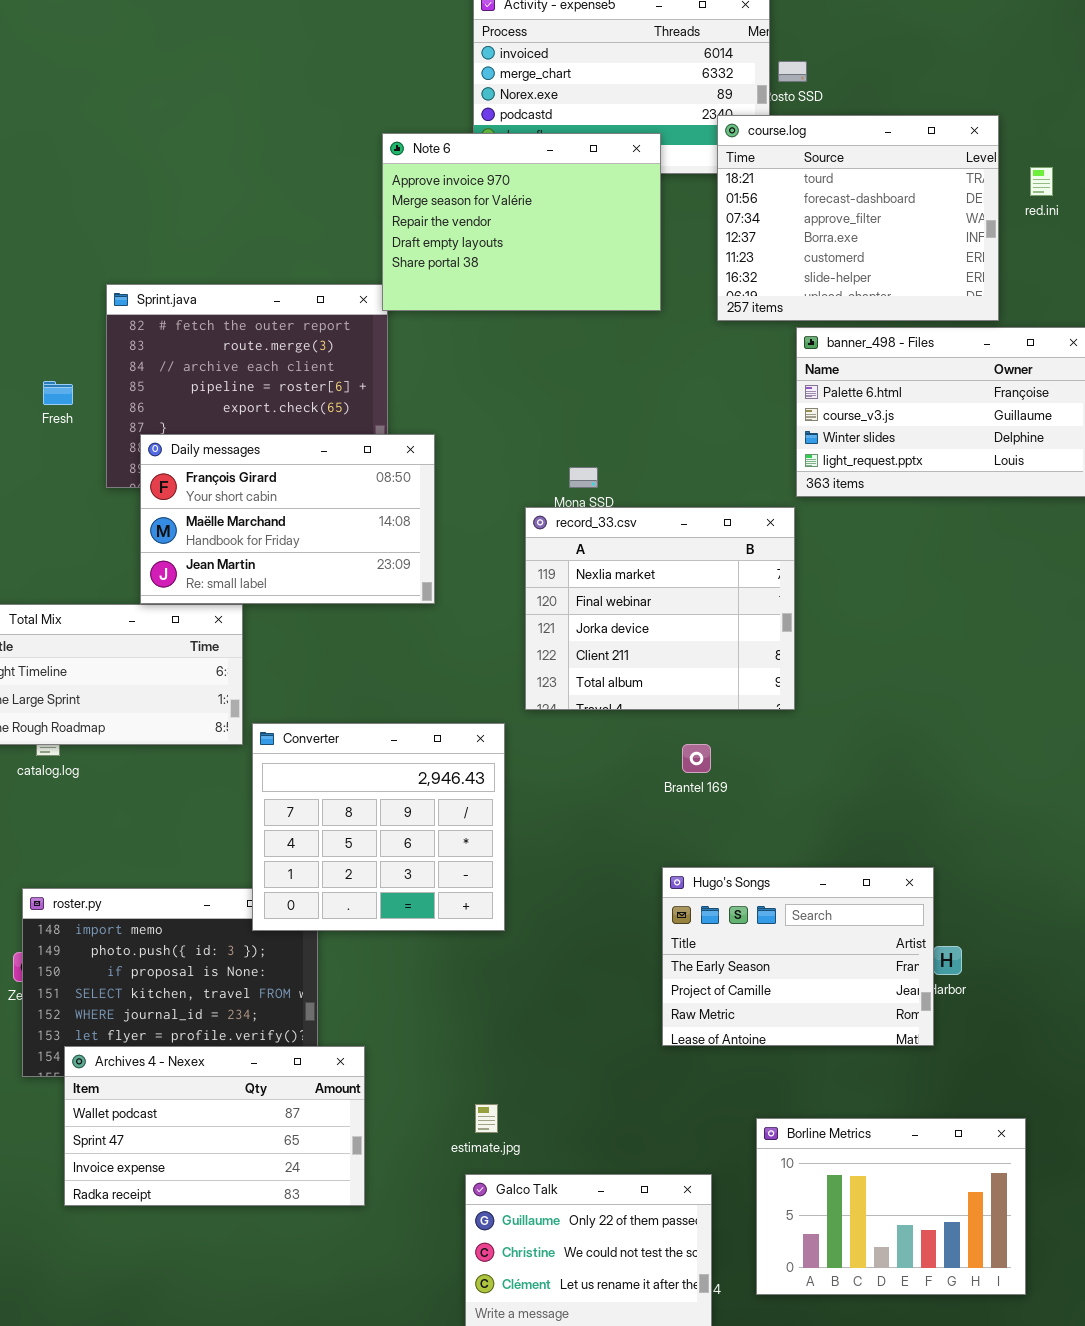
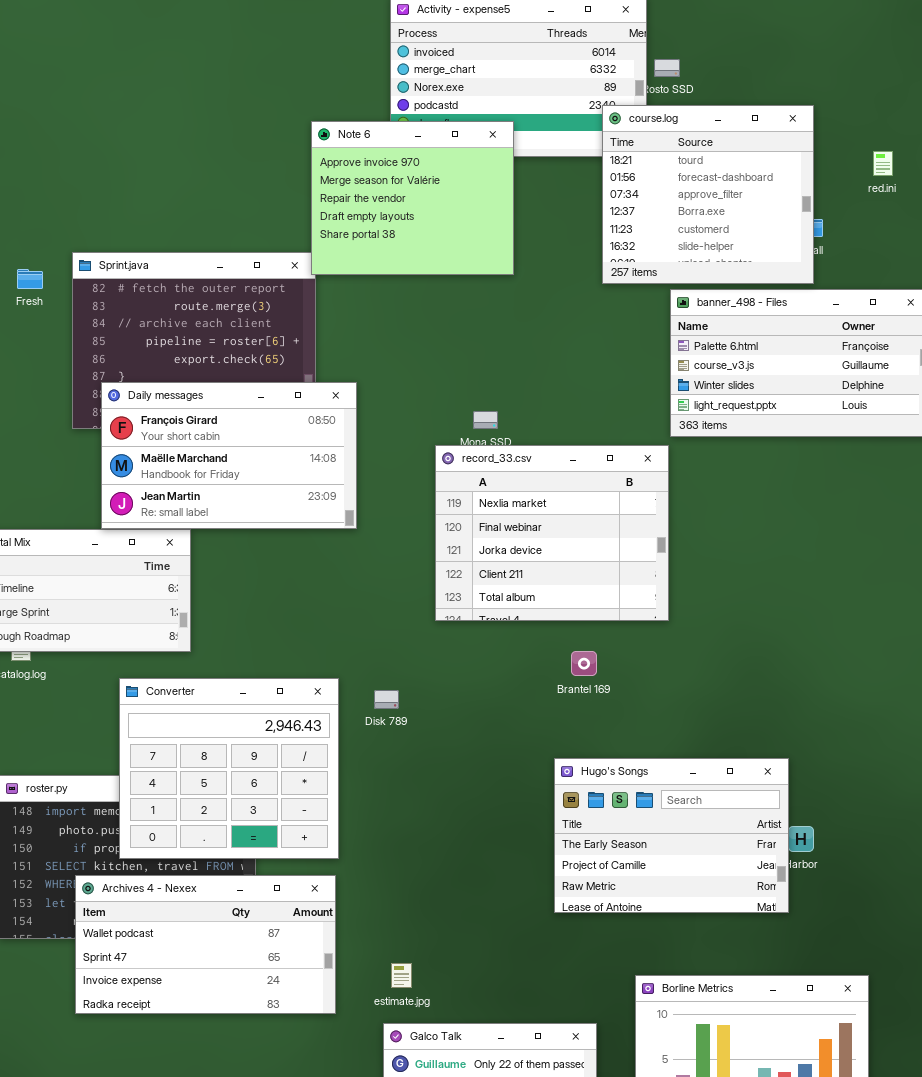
course.log: [717,115,999,321] -> [602,105,814,284], resized
Note 6: [382,133,661,311] -> [311,121,514,275], resized
Fresh: [43,381,73,405] -> [17,269,43,289], moved
Converter: [252,723,505,931] -> [119,678,339,859], moved
Archives 4 - Nexex: [64,1046,365,1206] -> [75,875,336,1014], moved

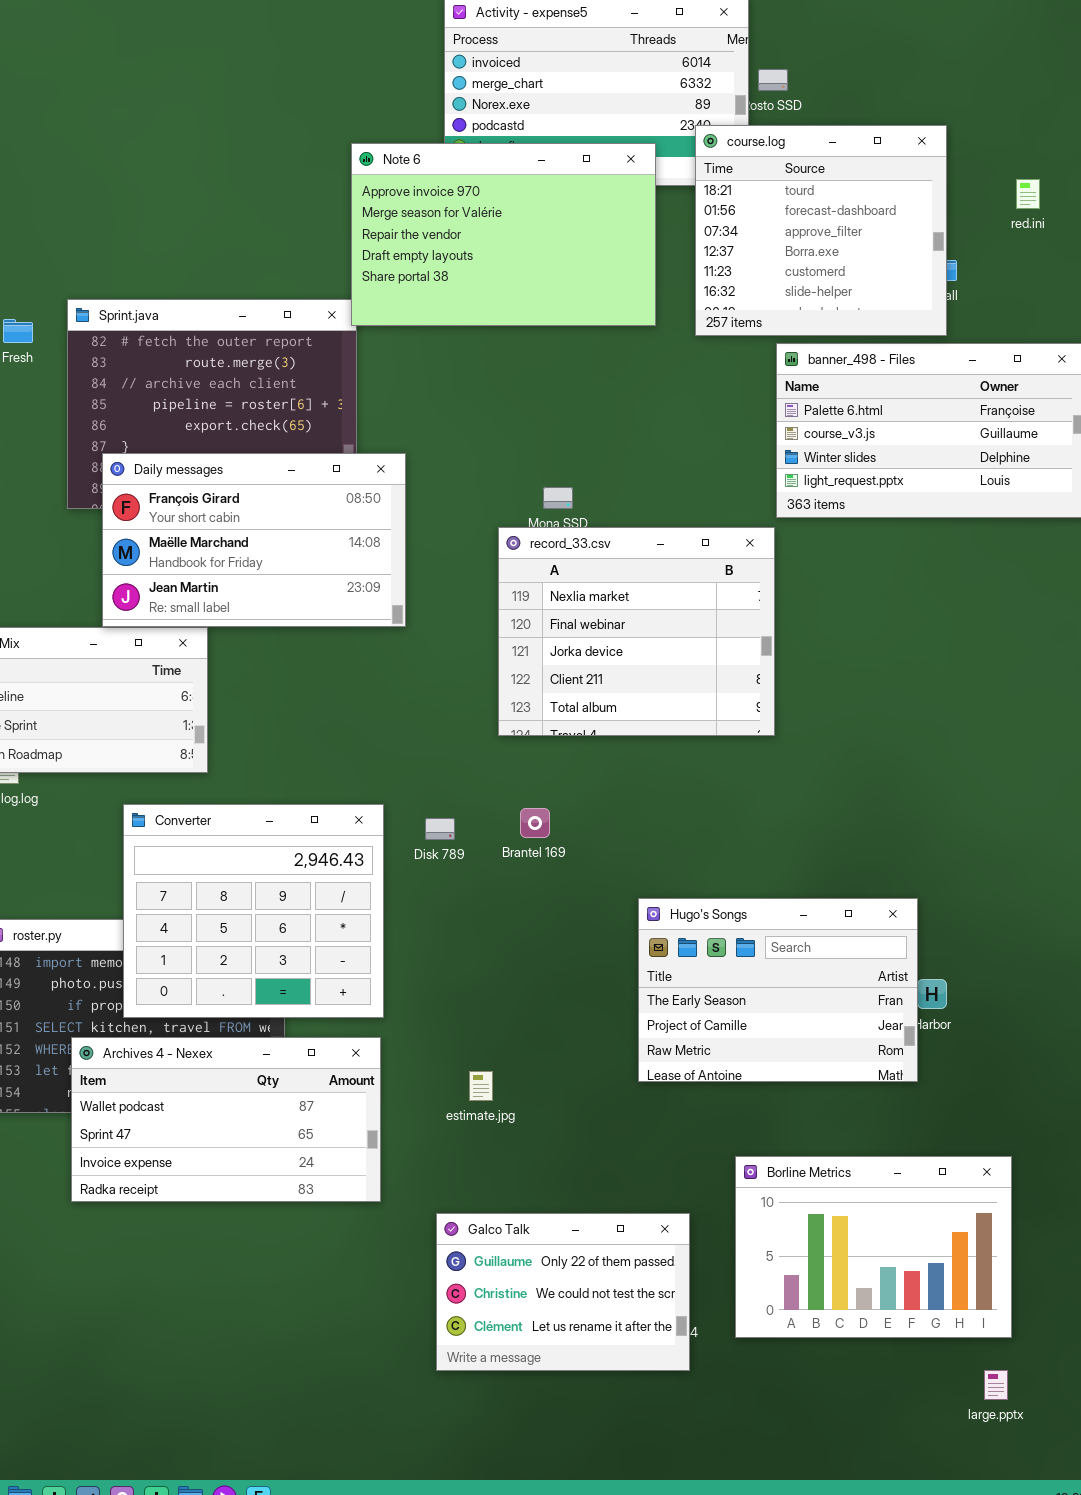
Note 6: [311,121,514,275] -> [351,143,656,326], resized
Brantel 169: [571,651,597,676] -> [520,808,550,838], moved
estimate.jpg: [391,963,412,988] -> [469,1071,493,1101], moved

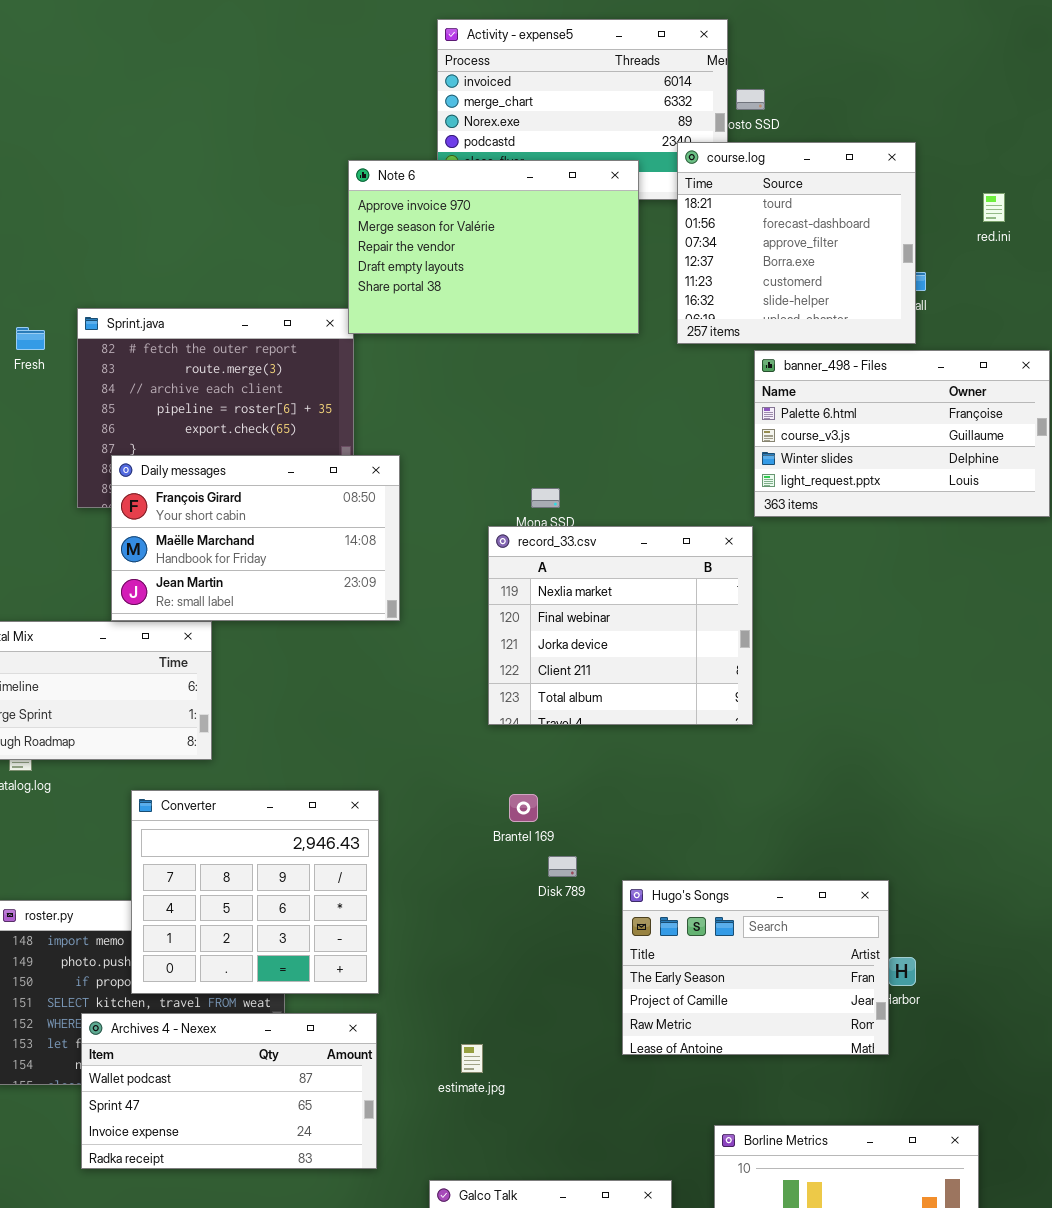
Disk 789: [425,818,455,840] -> [548,856,577,877], moved

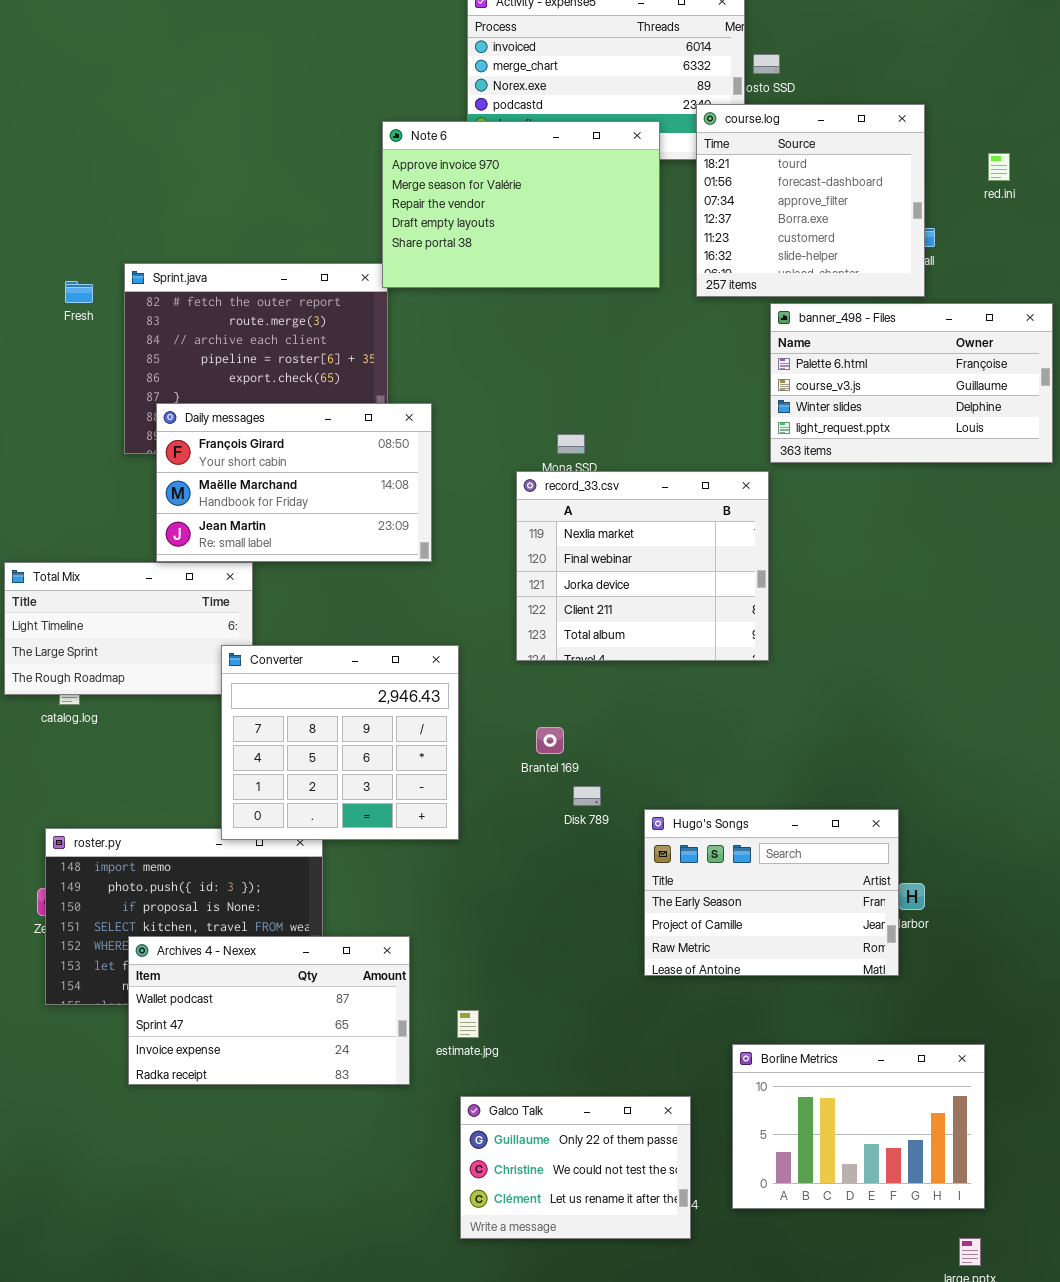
Converter: [131,790,379,994] -> [221,645,459,840], moved
estimate.jpg: [461,1044,483,1073] -> [457,1010,479,1038], moved

